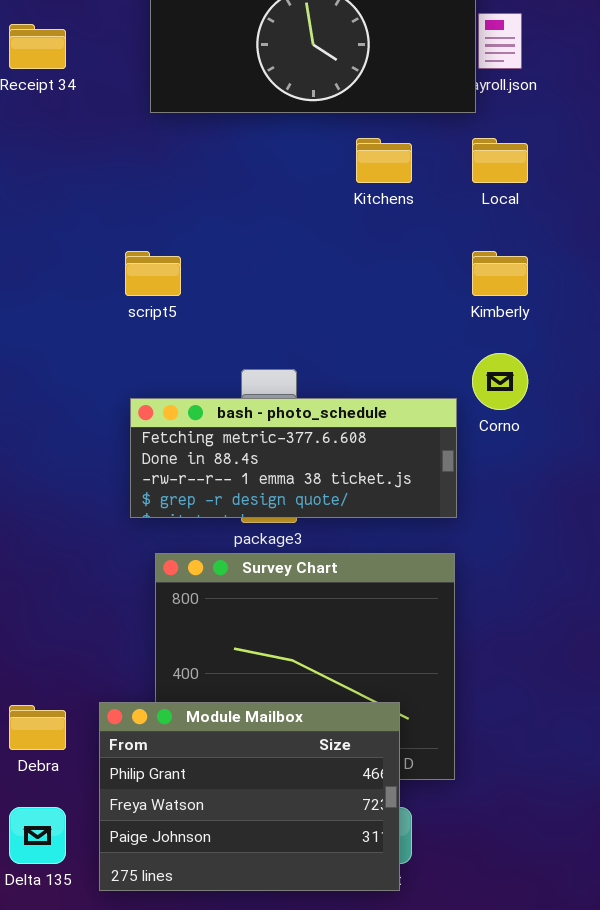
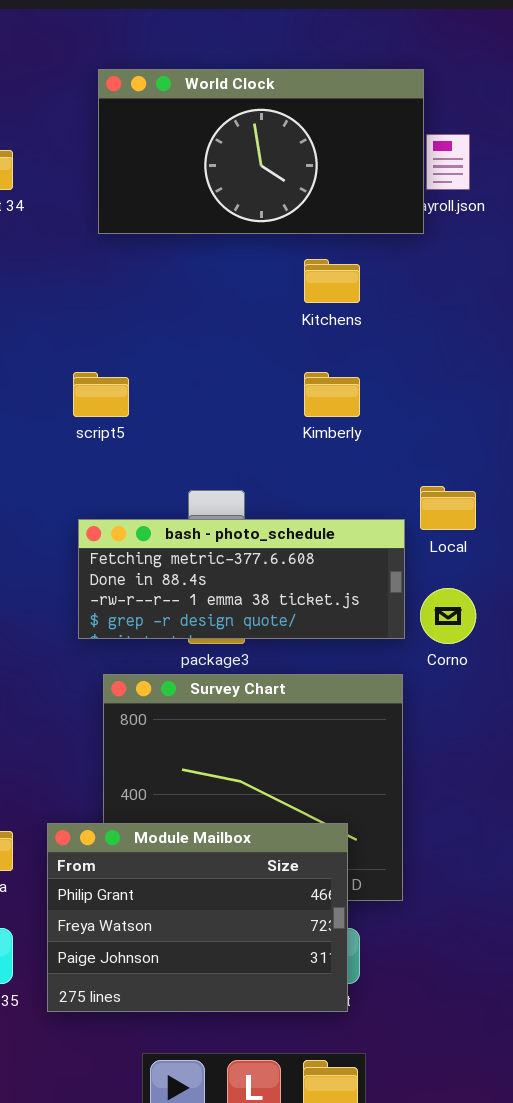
Local: [472,138,528,183] -> [420,486,476,530], moved
Kimberly: [472,251,528,296] -> [304,372,360,417], moved
Corno: [472,353,528,410] -> [420,588,476,644], moved

